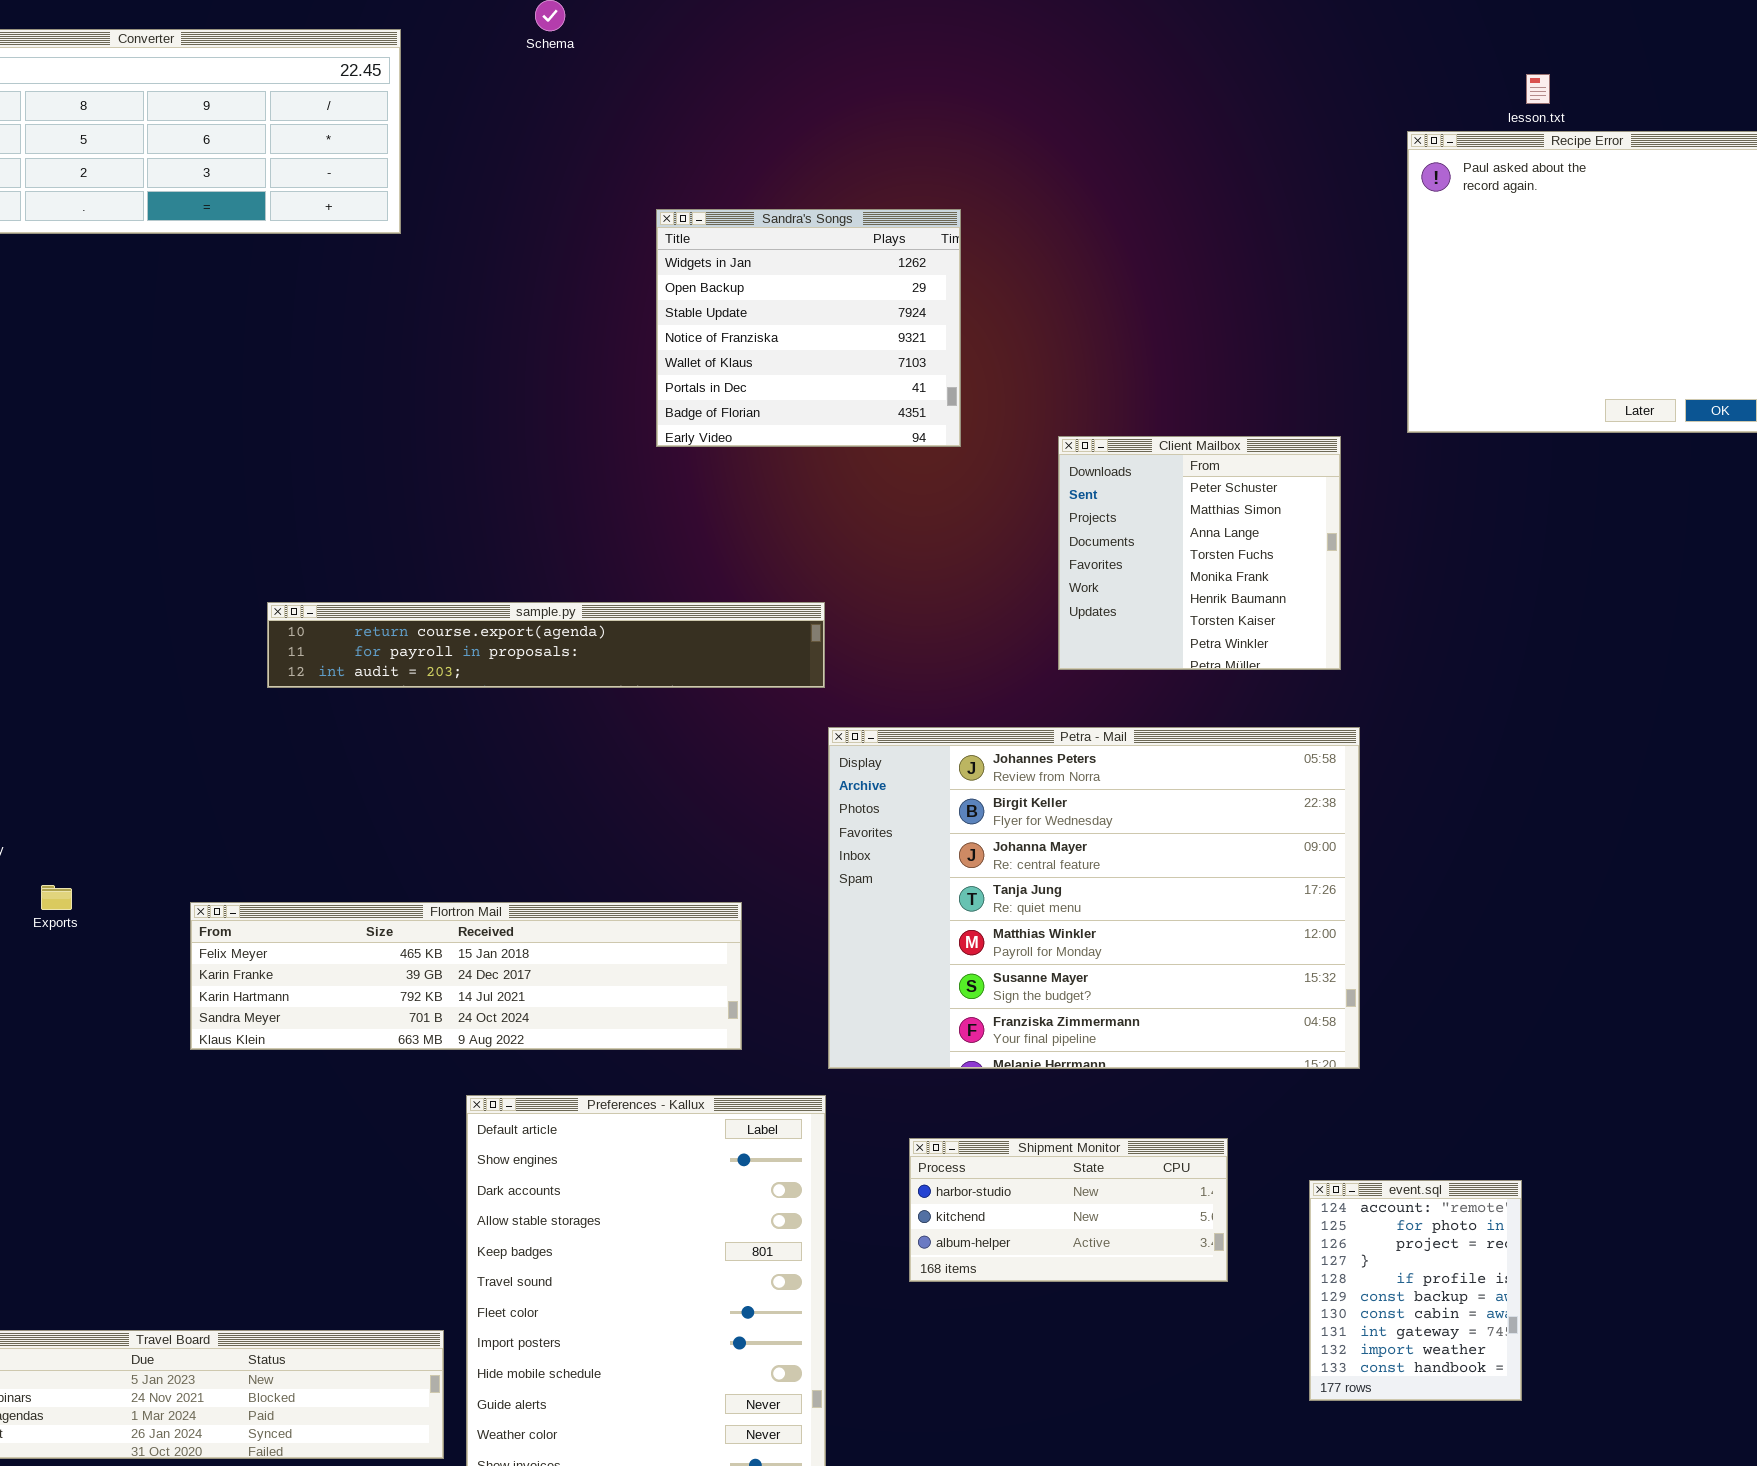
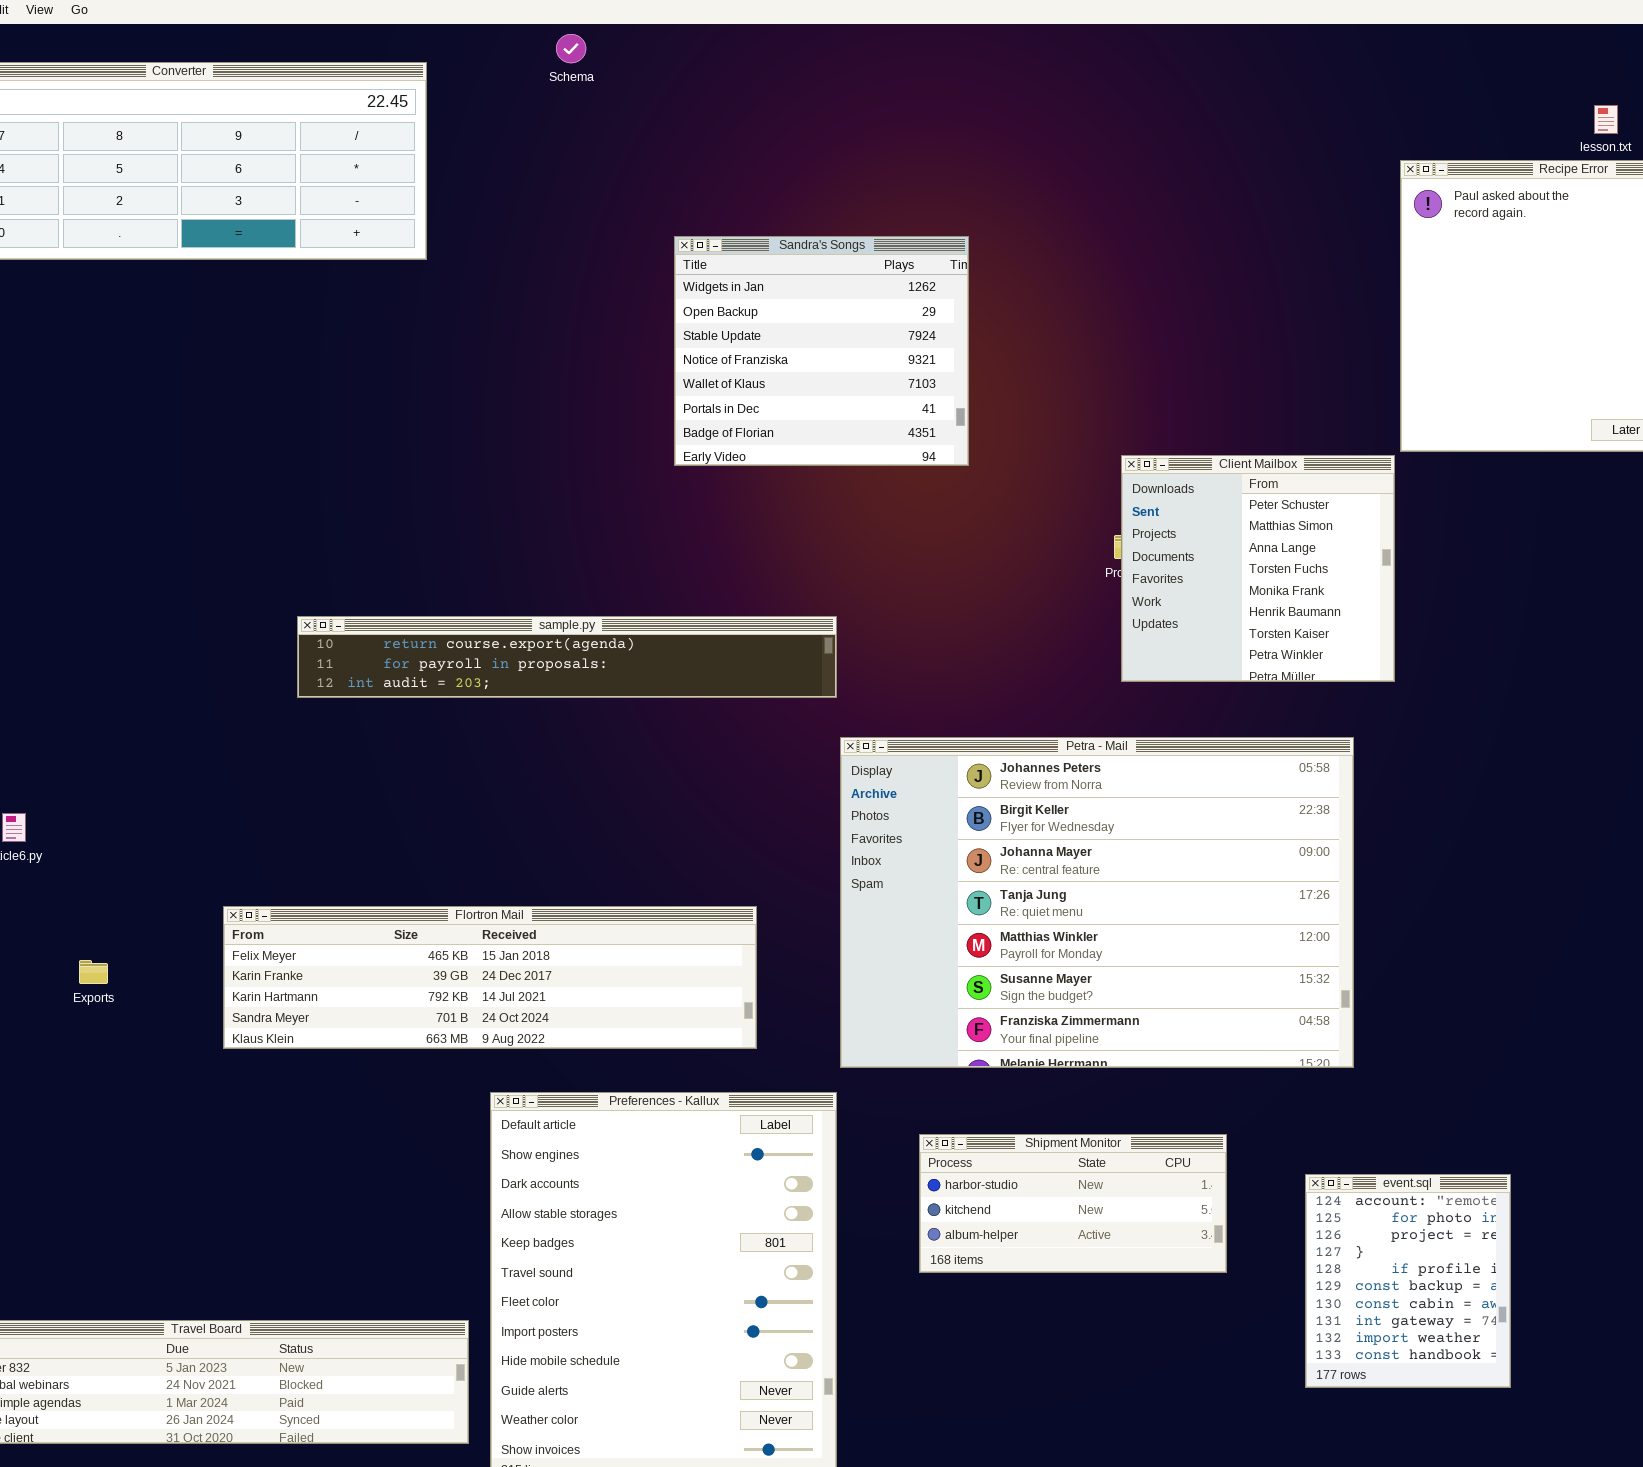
lesson.txt: [1526,74,1550,104] -> [1594,105,1618,134], moved
Client Mailbox: [1058,436,1341,670] -> [1121,455,1395,682], moved
Exports: [41,885,72,910] -> [79,960,108,984], moved

